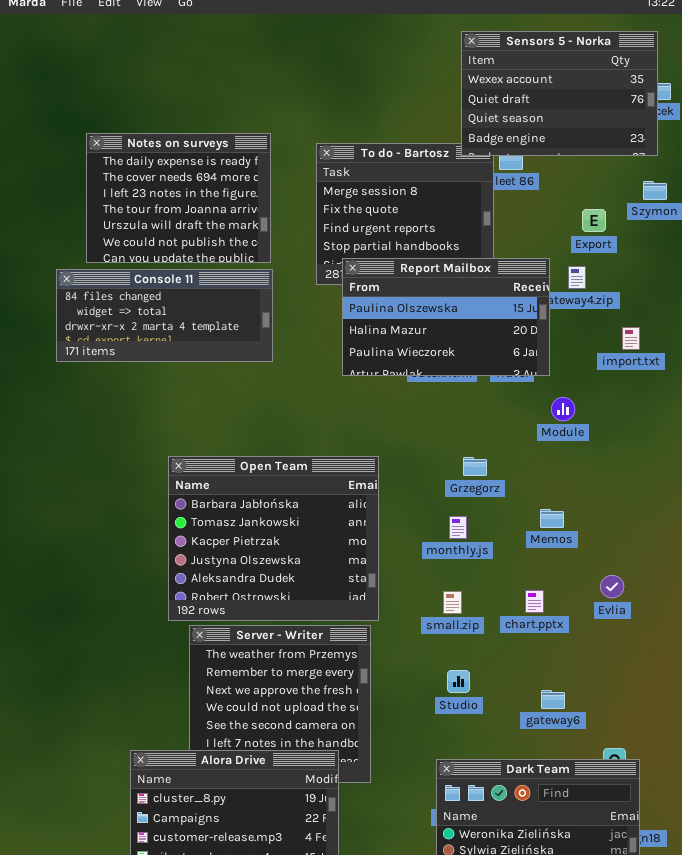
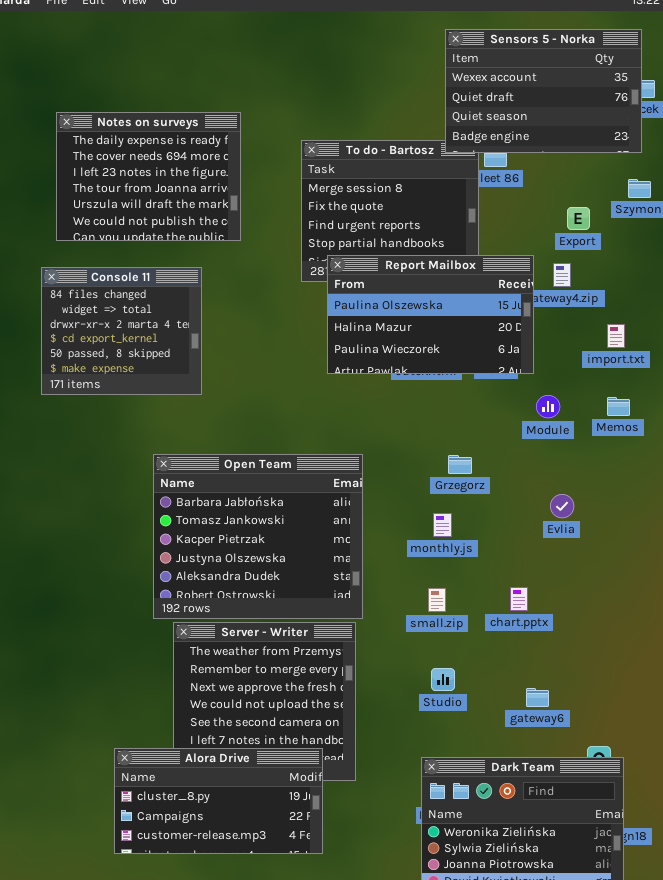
Notes on surveys: [86,133,271,263] -> [56,112,241,241], moved
Console 11: [56,269,273,362] -> [41,267,202,395], resized
Memos: [540,509,564,528] -> [607,397,630,416], moved
Evlia: [600,575,624,598] -> [550,494,574,518], moved

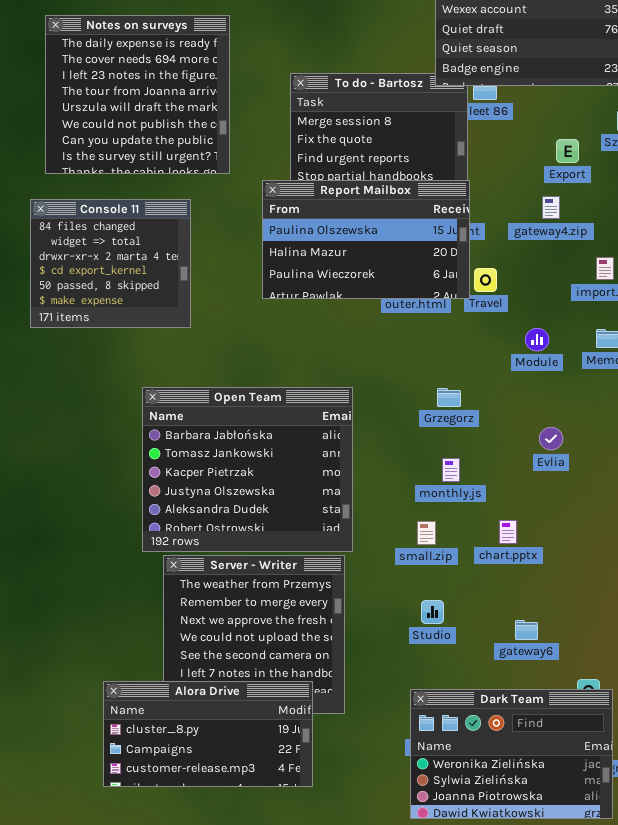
Notes on surveys: [56,112,241,241] -> [45,15,230,174], resized
Report Mailbox: [327,255,534,374] -> [262,180,470,299], moved
monthly.js: [433,513,452,537] -> [442,458,460,482], moved

